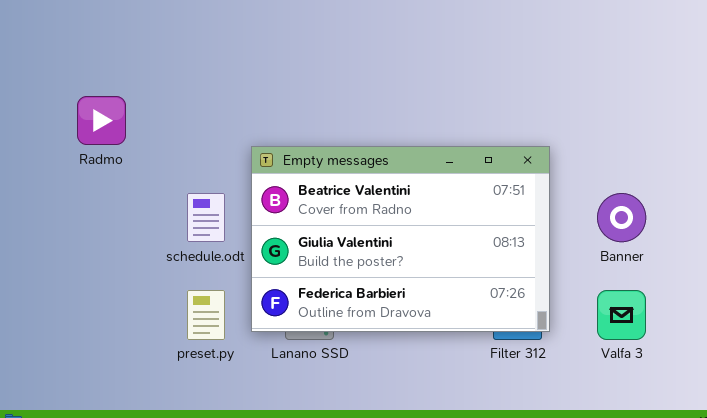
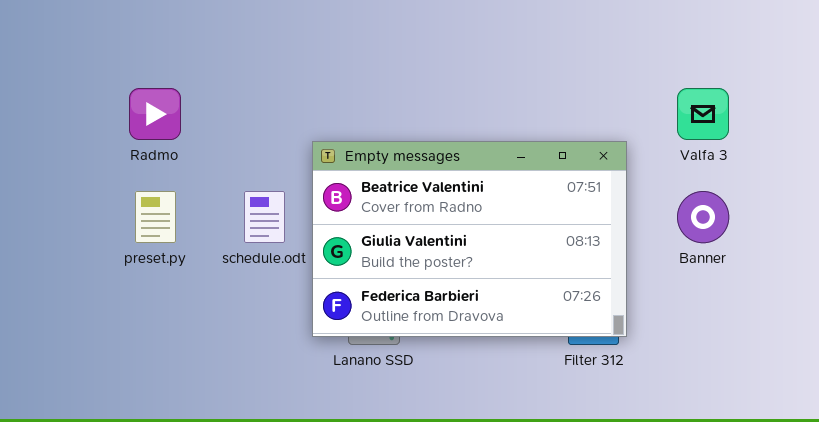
preset.py: [187,290,225,340] -> [135,191,176,243], moved
Valfa 3: [597,290,646,340] -> [677,88,729,140], moved

